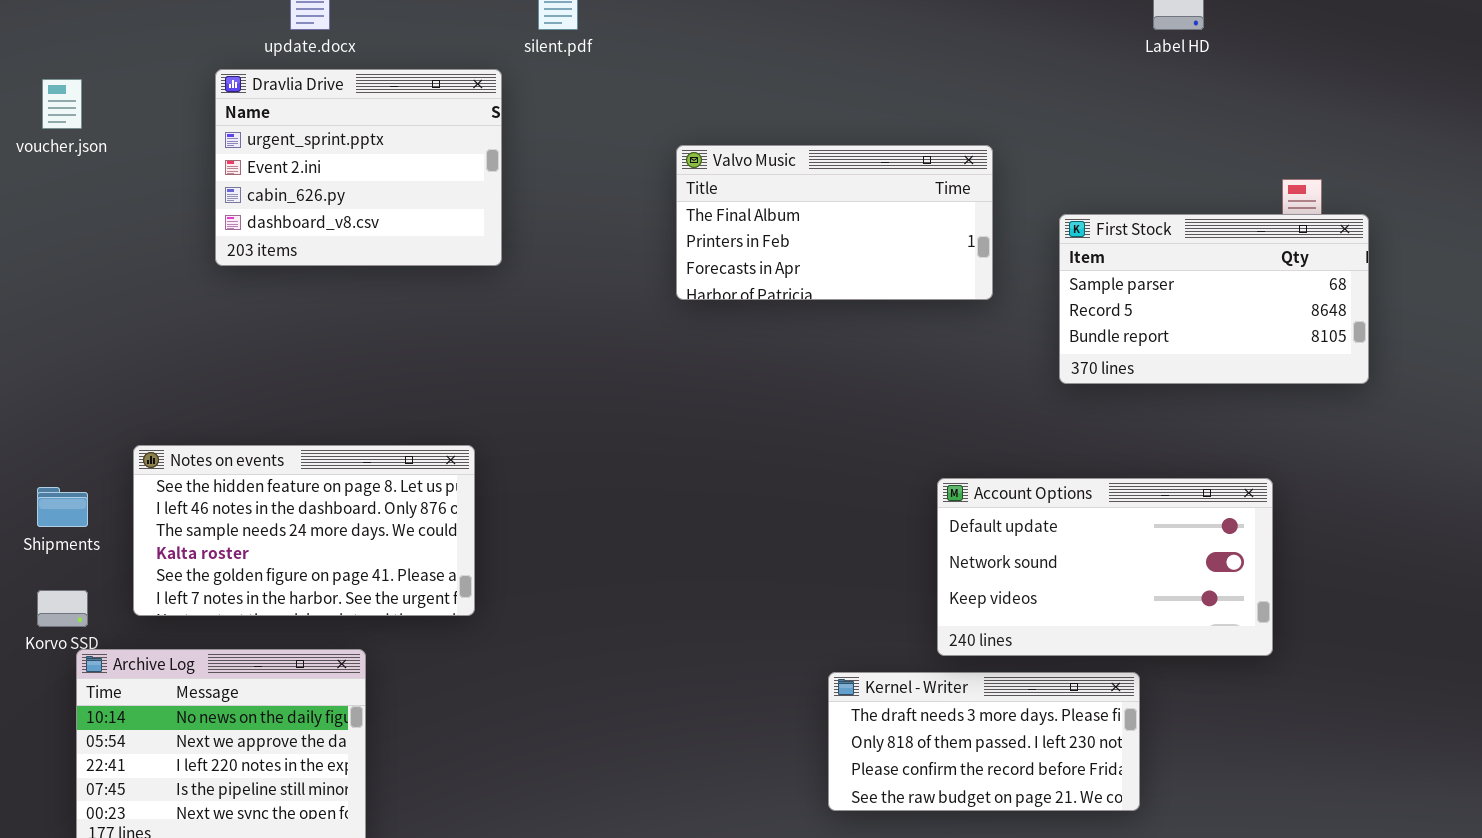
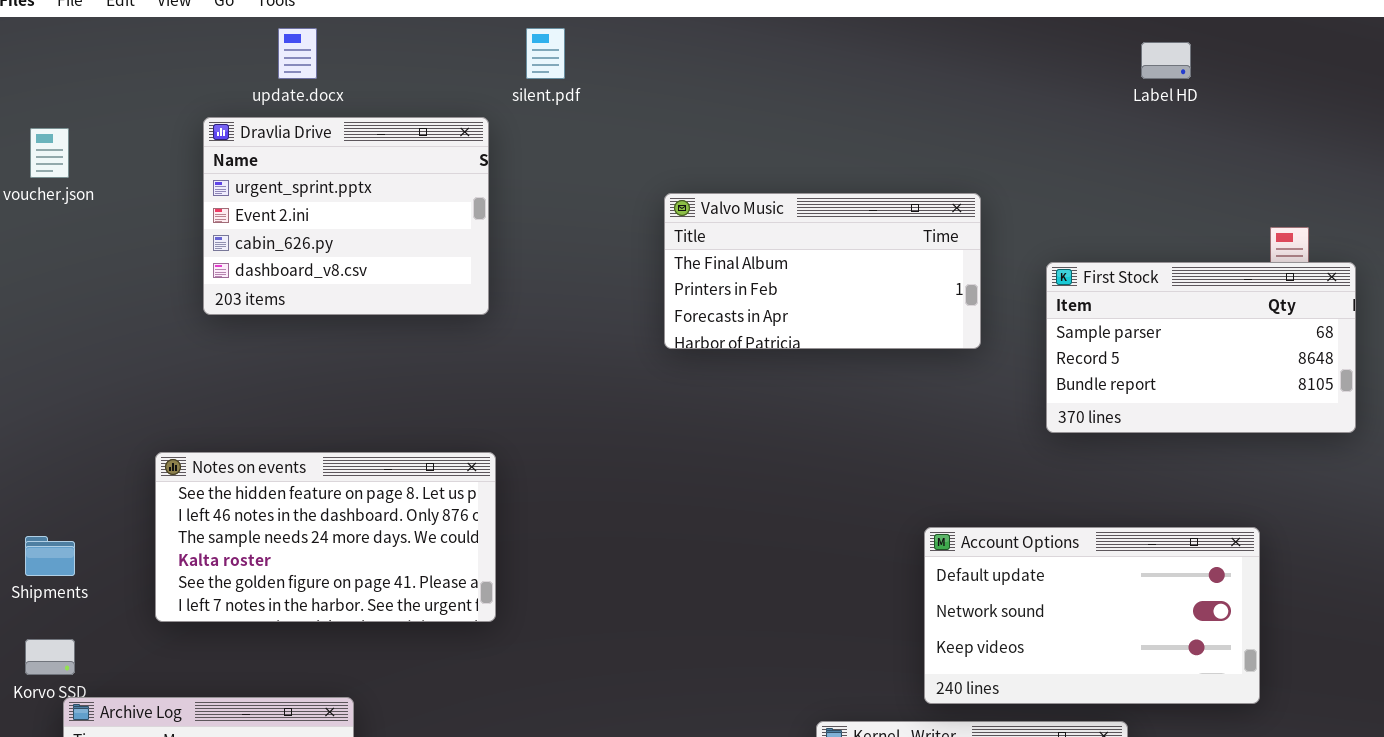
Notes on events: [133,445,475,616] -> [155,452,496,622], moved

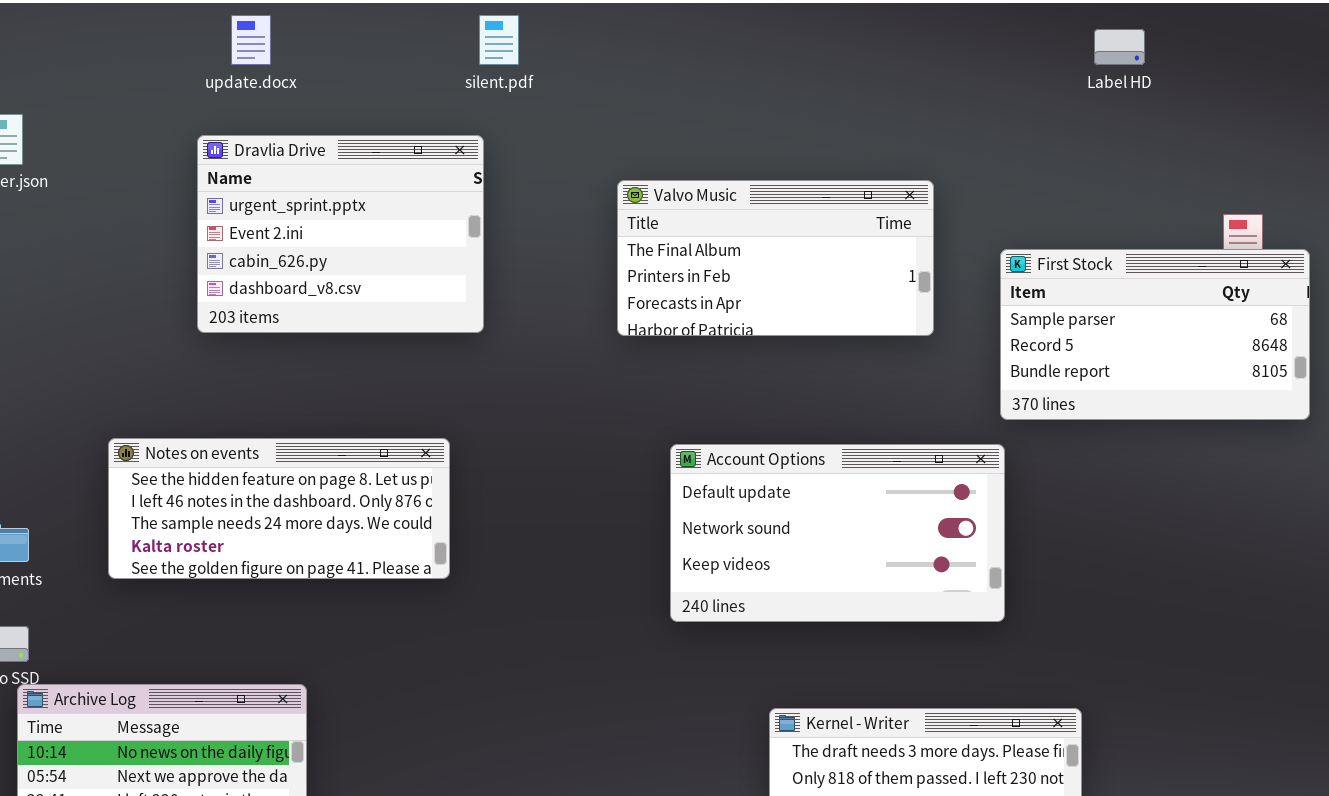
Dravlia Drive: [203,117,489,315] -> [197,135,484,333], moved
Notes on events: [155,452,496,622] -> [108,438,450,579], resized
Account Options: [924,527,1260,704] -> [670,444,1005,622], moved

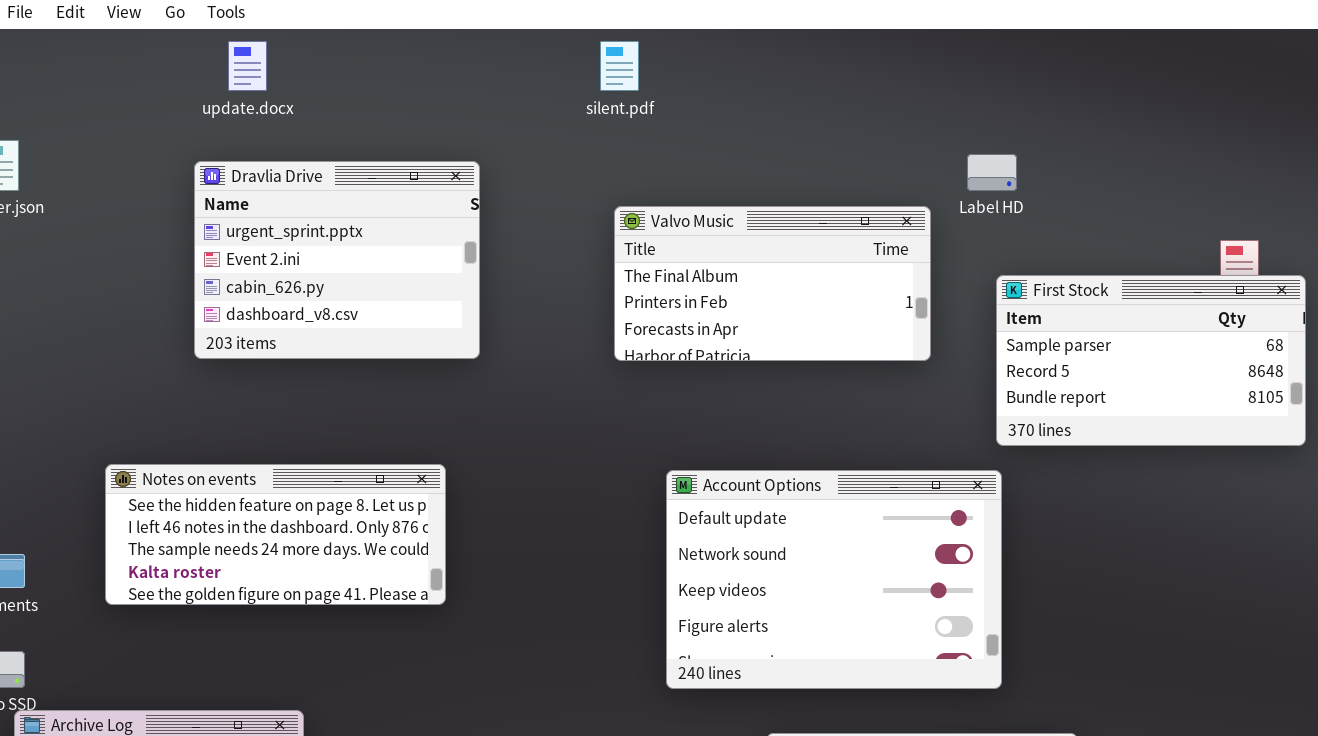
silent.pdf: [479,15,519,65] -> [600,41,639,91], moved
Label HD: [1094,29,1145,65] -> [967,154,1017,191], moved
Account Options: [670,444,1005,622] -> [666,470,1002,689], resized

